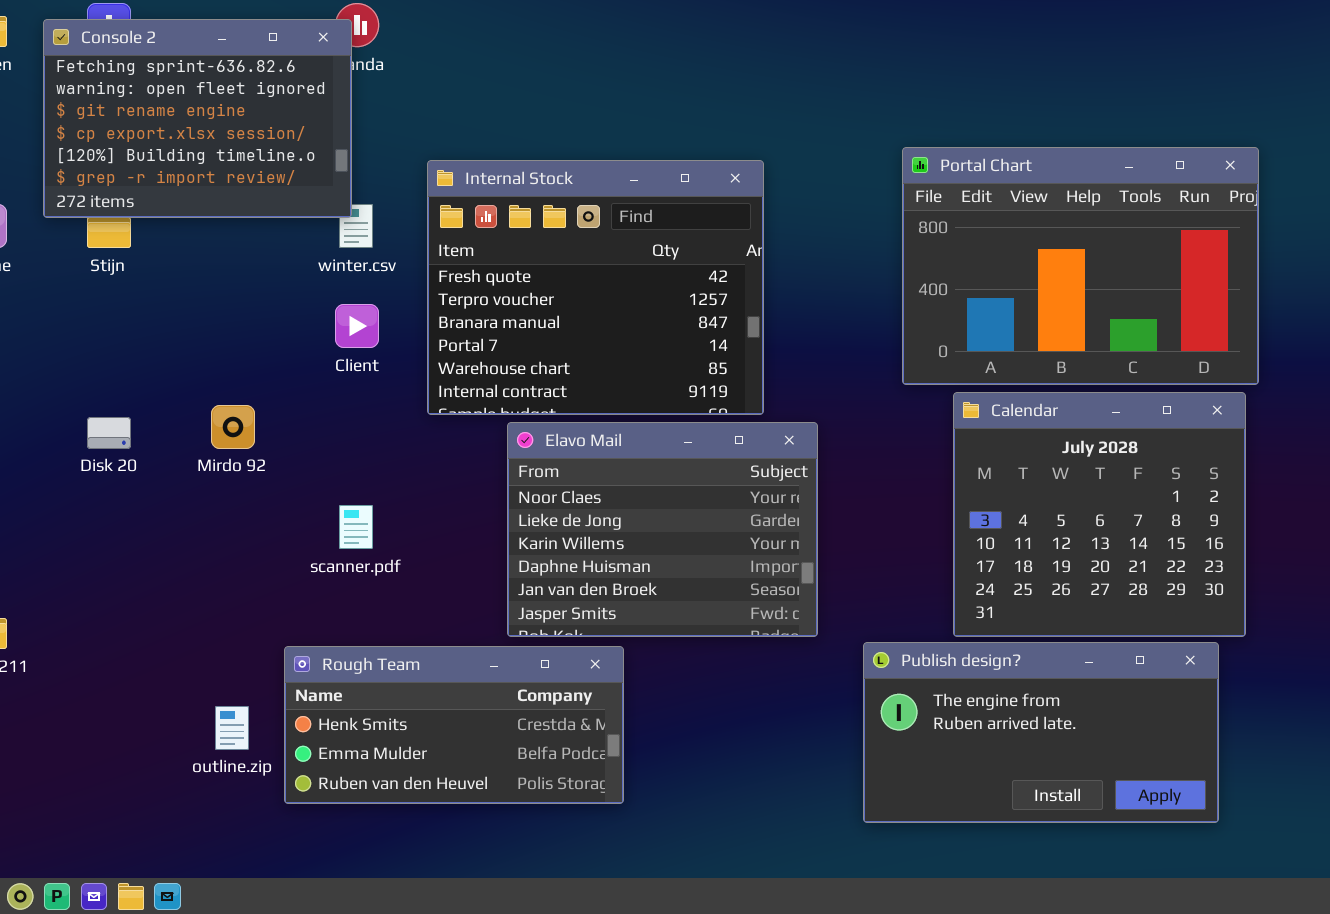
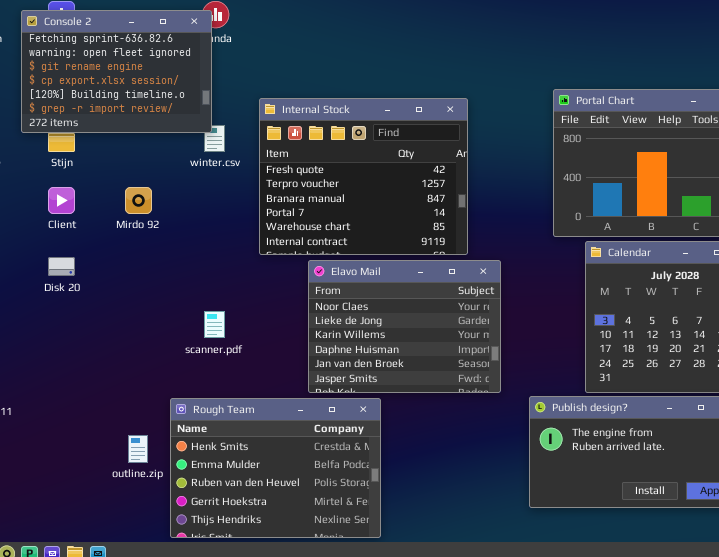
Client: [335,304,379,348] -> [48,187,75,214], moved
Mirdo 92: [211,405,255,449] -> [125,187,152,214], moved
Rough Team: [284,646,624,804] -> [170,398,381,538], resized

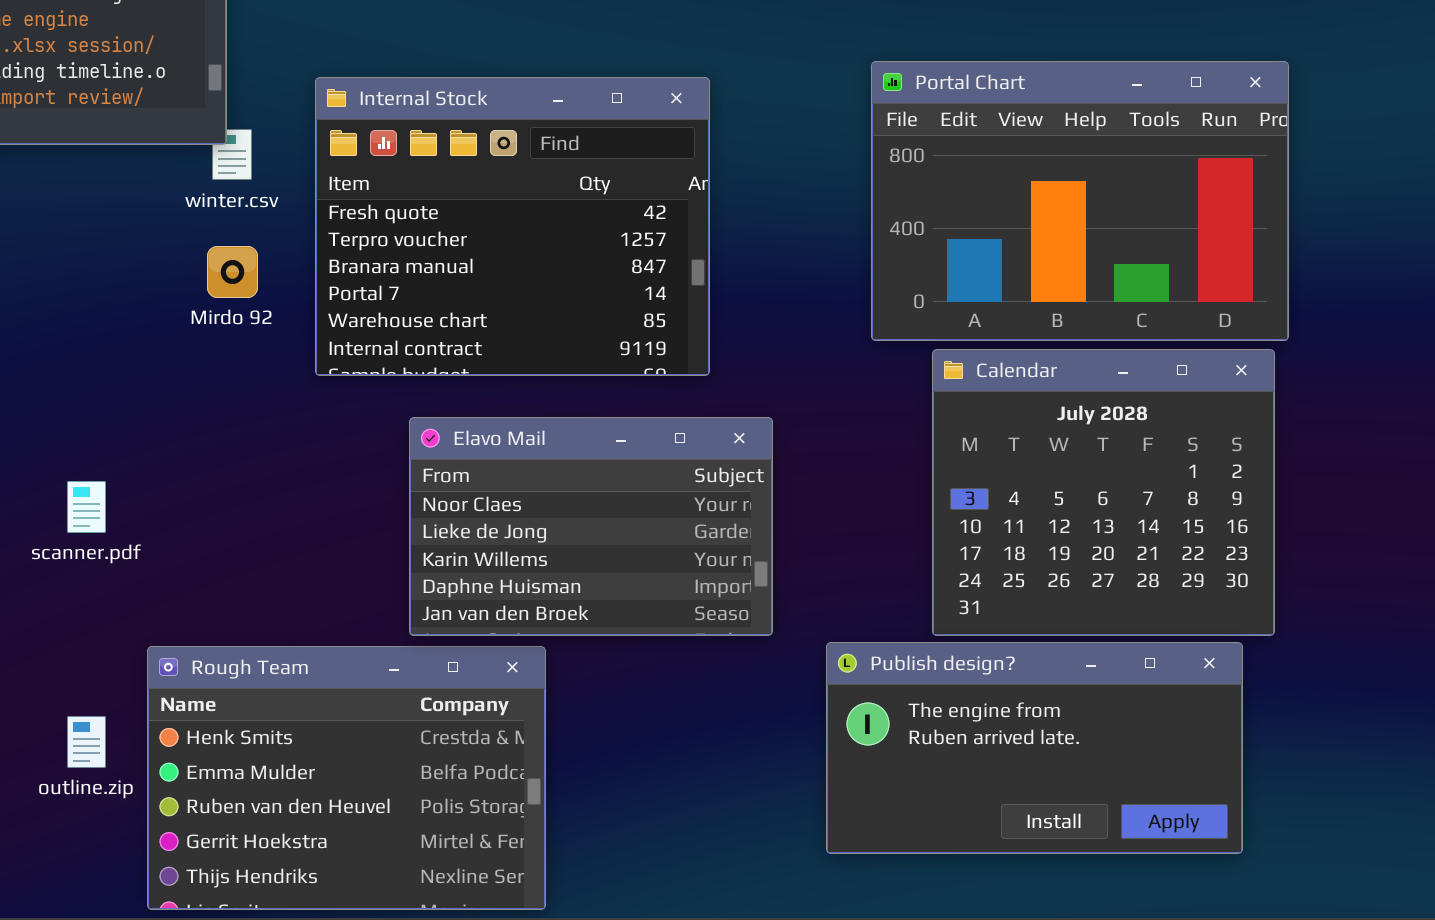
Mirdo 92: [125,187,152,214] -> [207,246,258,298], moved
Elavo Mail: [308,260,501,393] -> [409,417,773,636], resized
scanner.pdf: [204,311,225,338] -> [67,481,106,533], moved

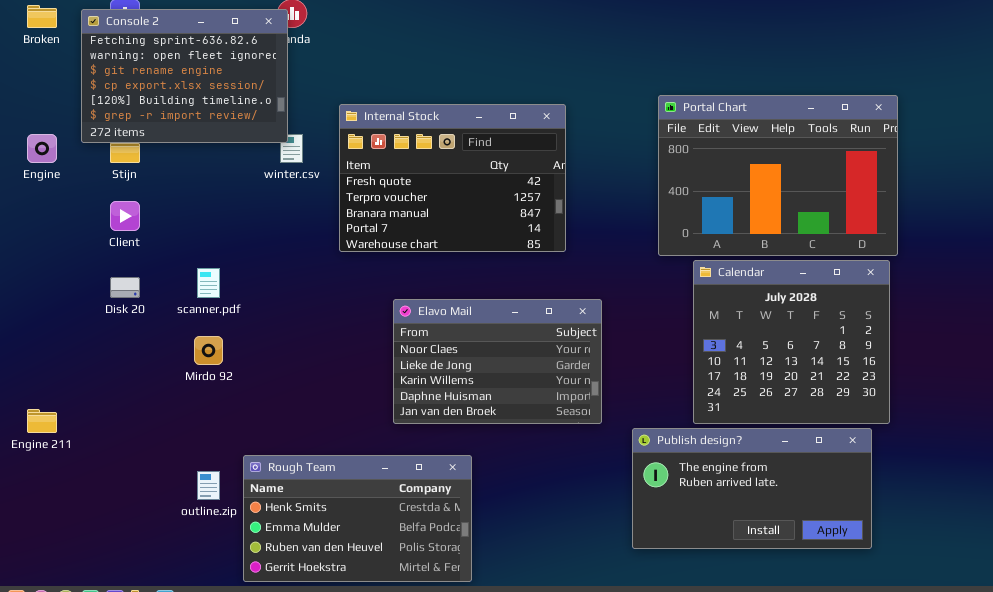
Internal Stock: [315,77,710,376] -> [339,104,566,252], resized
Mirdo 92: [207,246,258,298] -> [194,336,223,365], moved
scanner.pdf: [67,481,106,533] -> [197,268,220,298], moved
Rough Team: [147,646,546,910] -> [243,455,472,582], resized

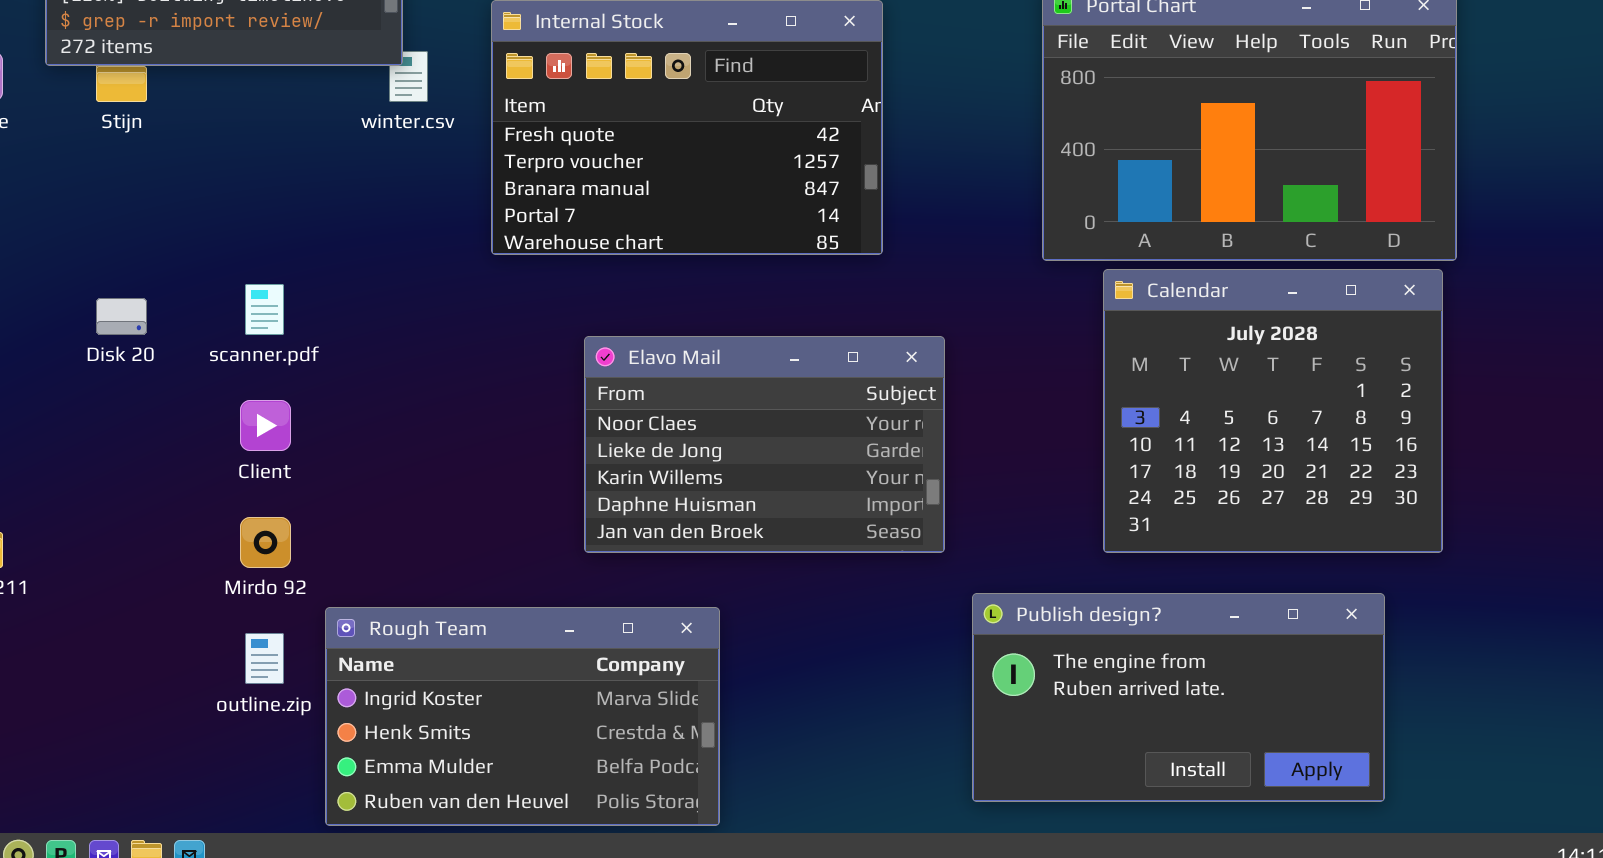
Client: [110,201,140,231] -> [240,400,291,451], moved
Mirdo 92: [194,336,223,365] -> [240,517,291,568], moved
Publish design?: [632,428,872,549] -> [972,593,1385,802], moved
Rough Team: [243,455,472,582] -> [325,607,720,826], scrolled up 1 row

